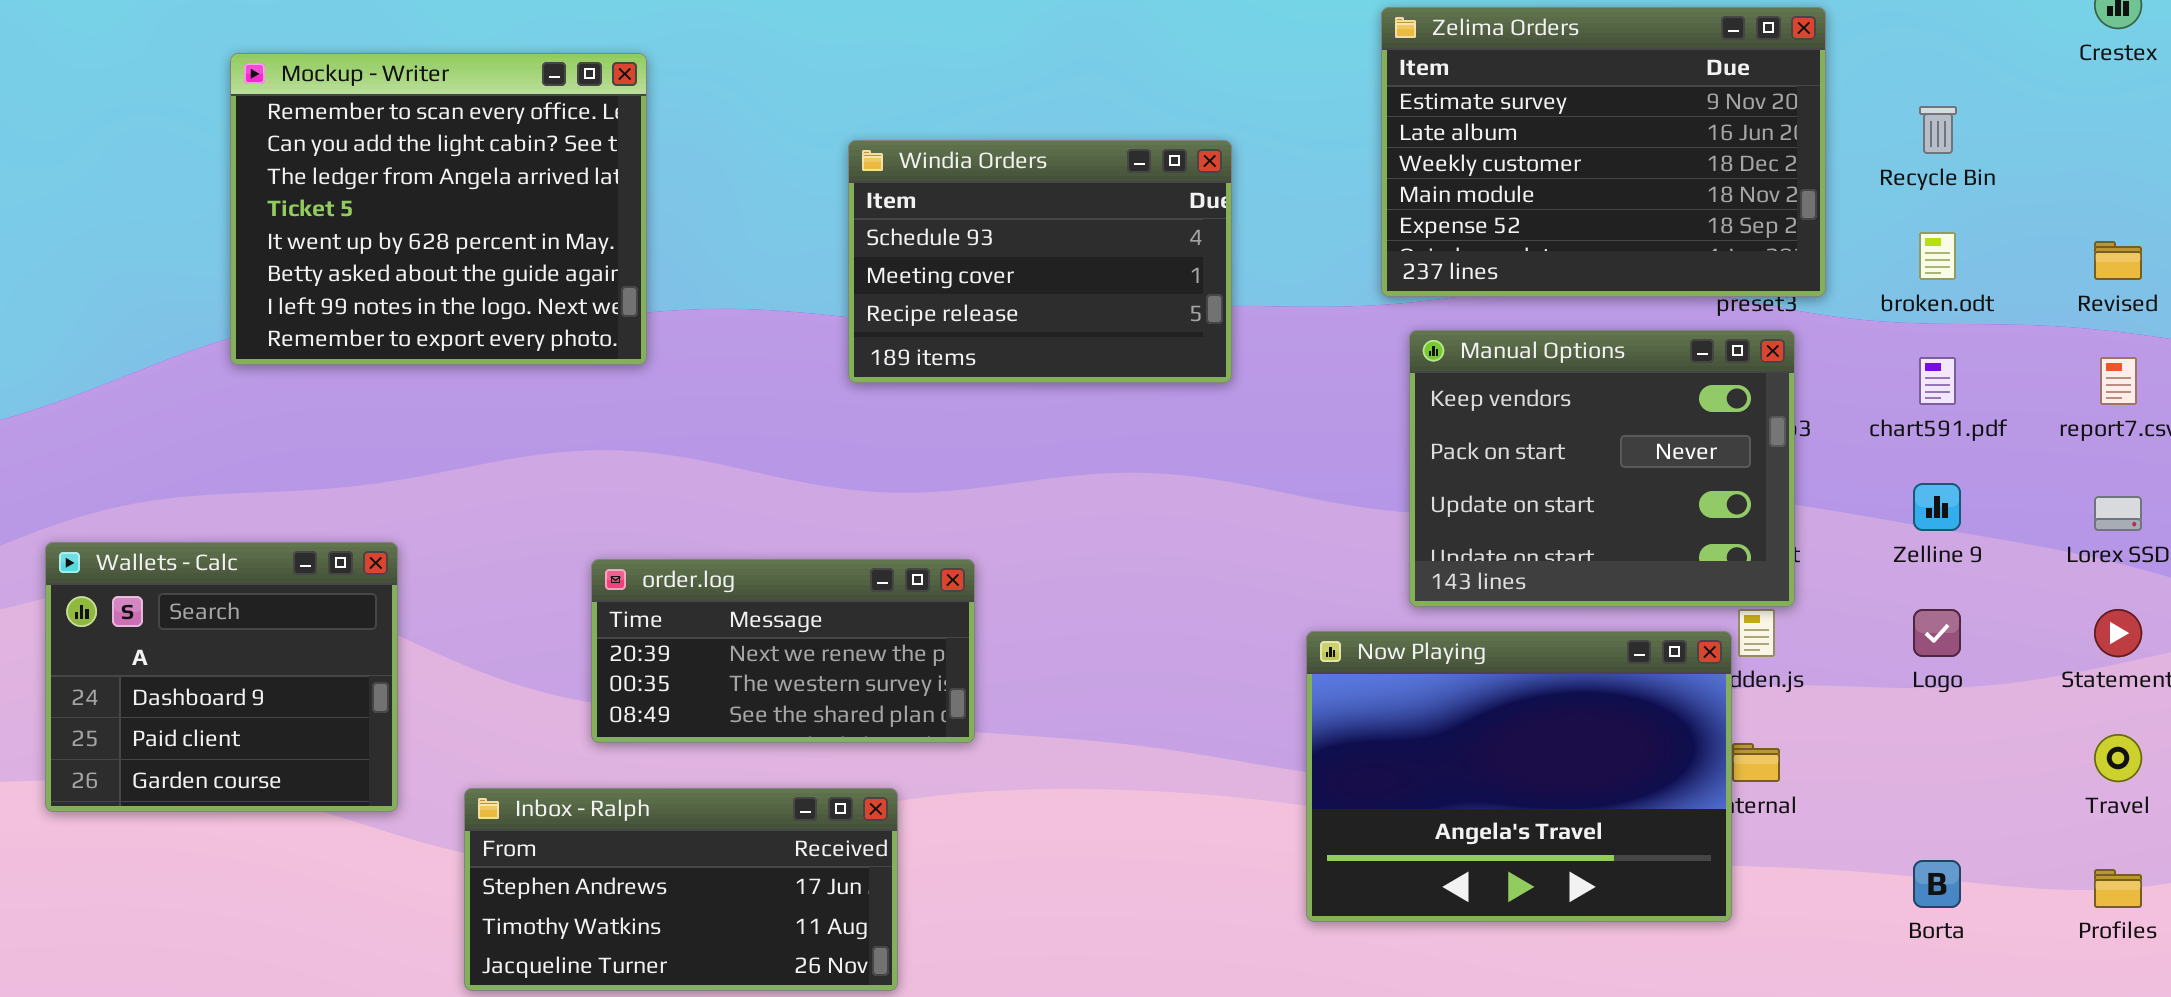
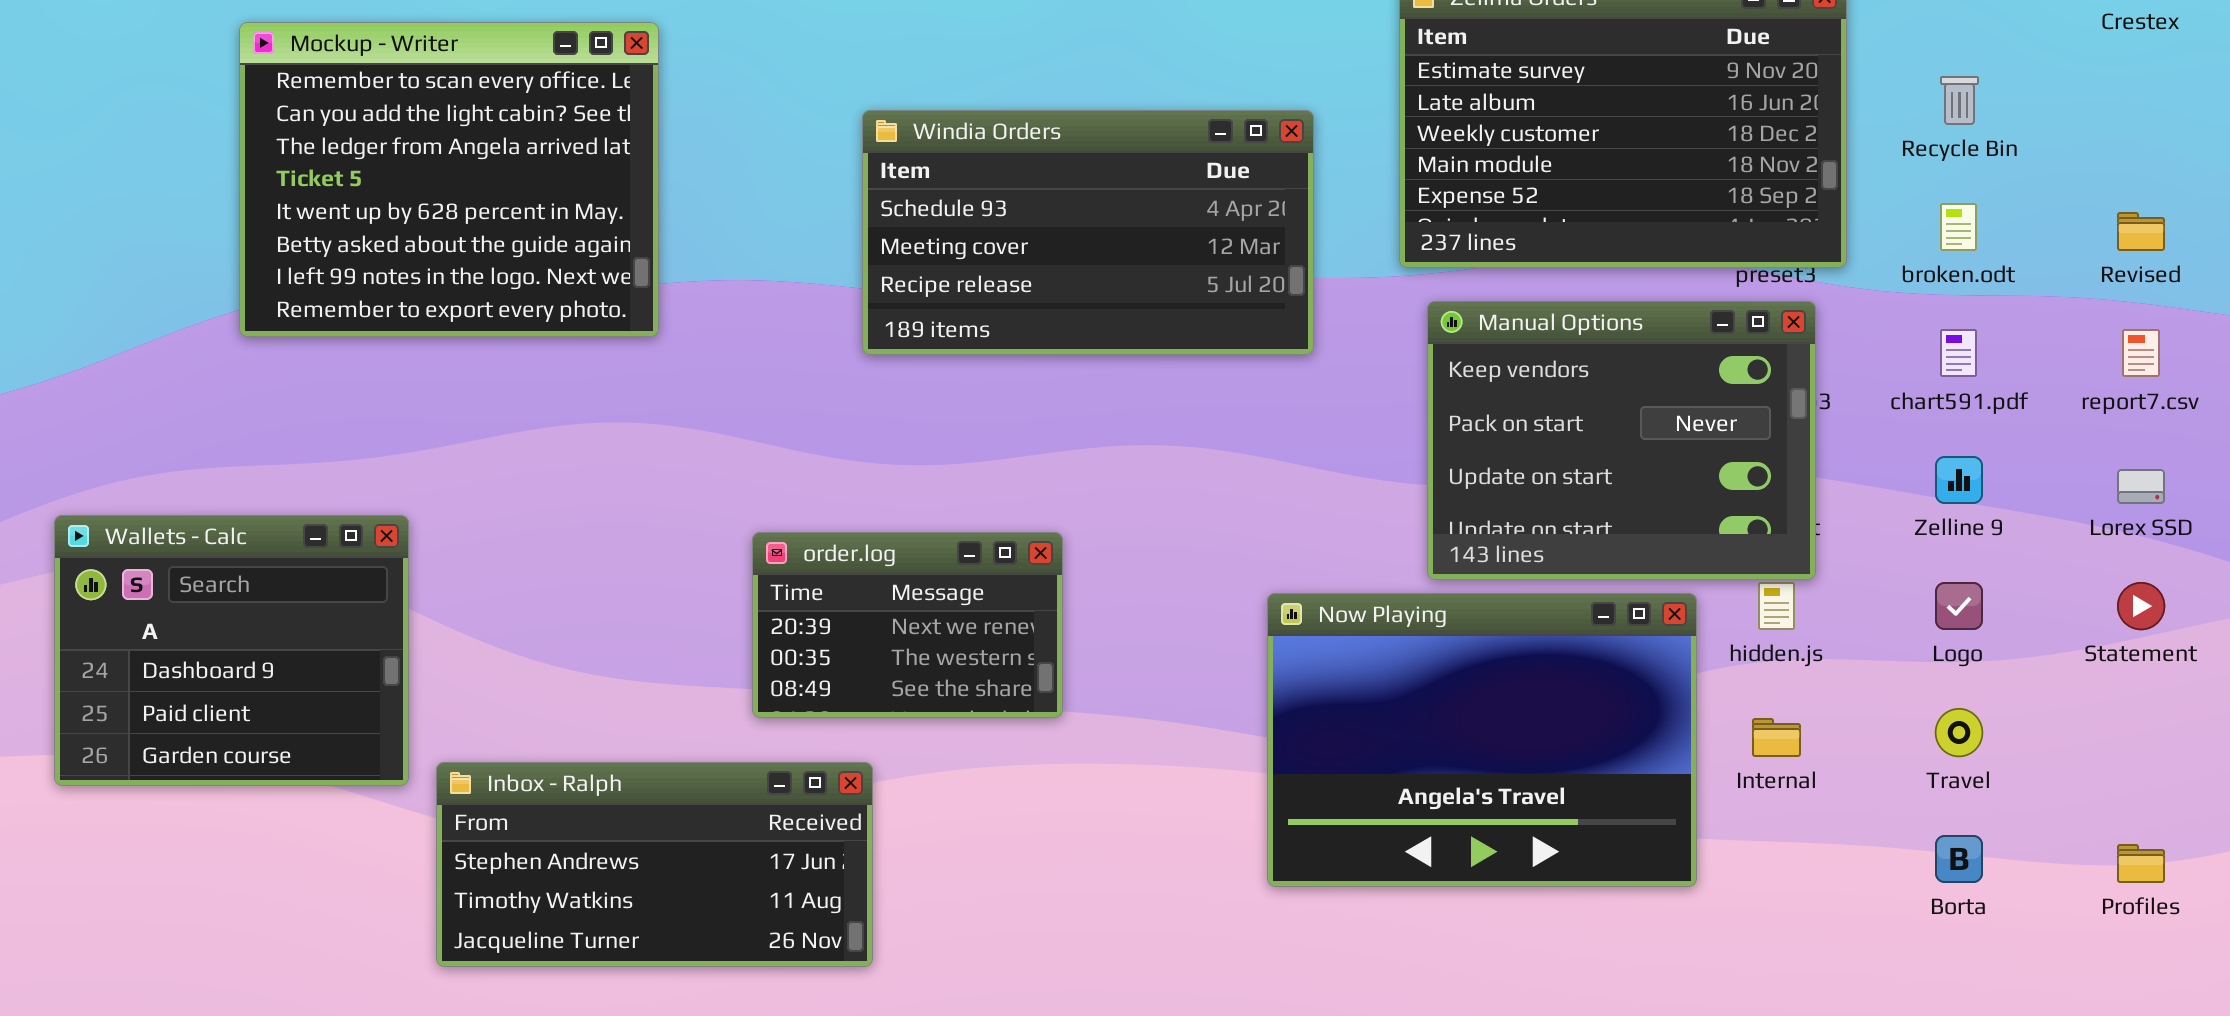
Windia Orders: [848,140,1232,383] -> [862,110,1314,355], resized
order.log: [591,559,975,743] -> [752,532,1063,718], moved, resized
Now Playing: [1306,631,1732,922] -> [1267,593,1697,887], moved
Travel: [2094,734,2142,782] -> [1935,708,1983,757], moved
Inbox - Ralph: [464,788,898,991] -> [436,762,873,967], moved

